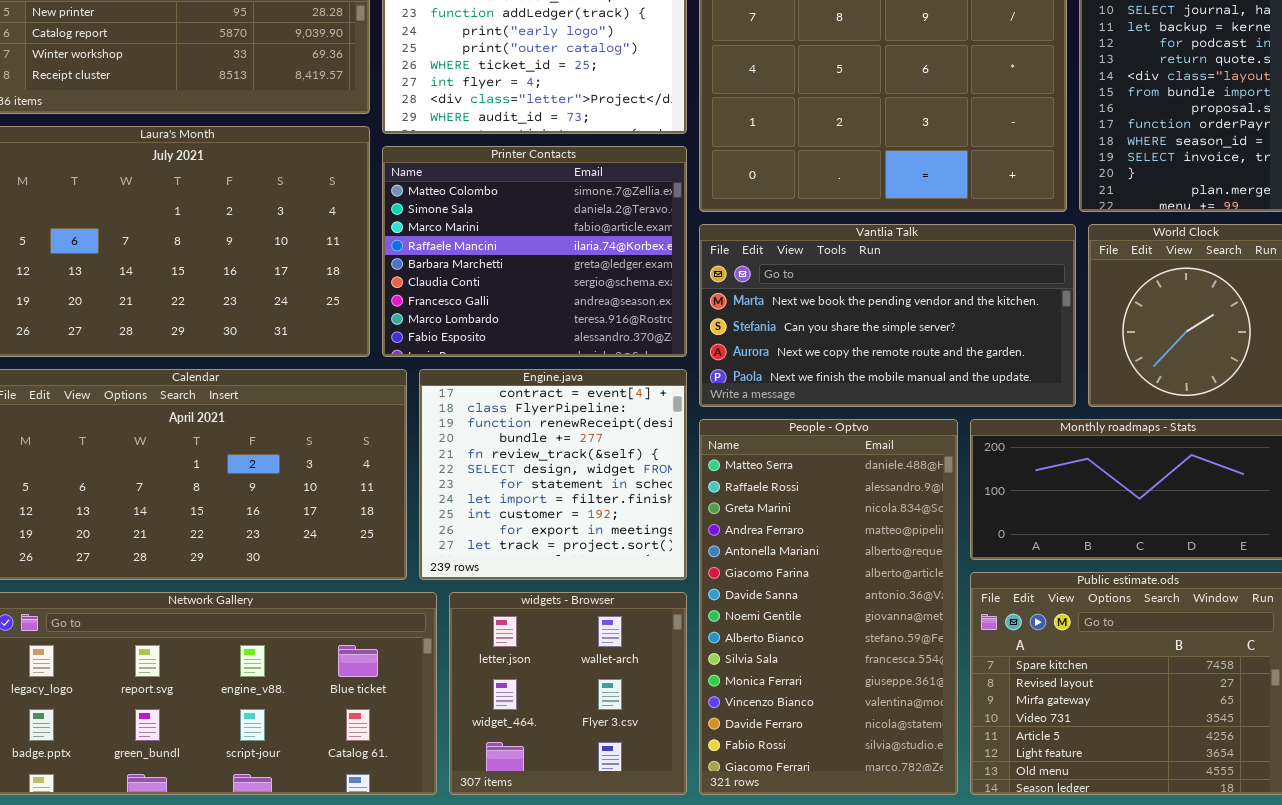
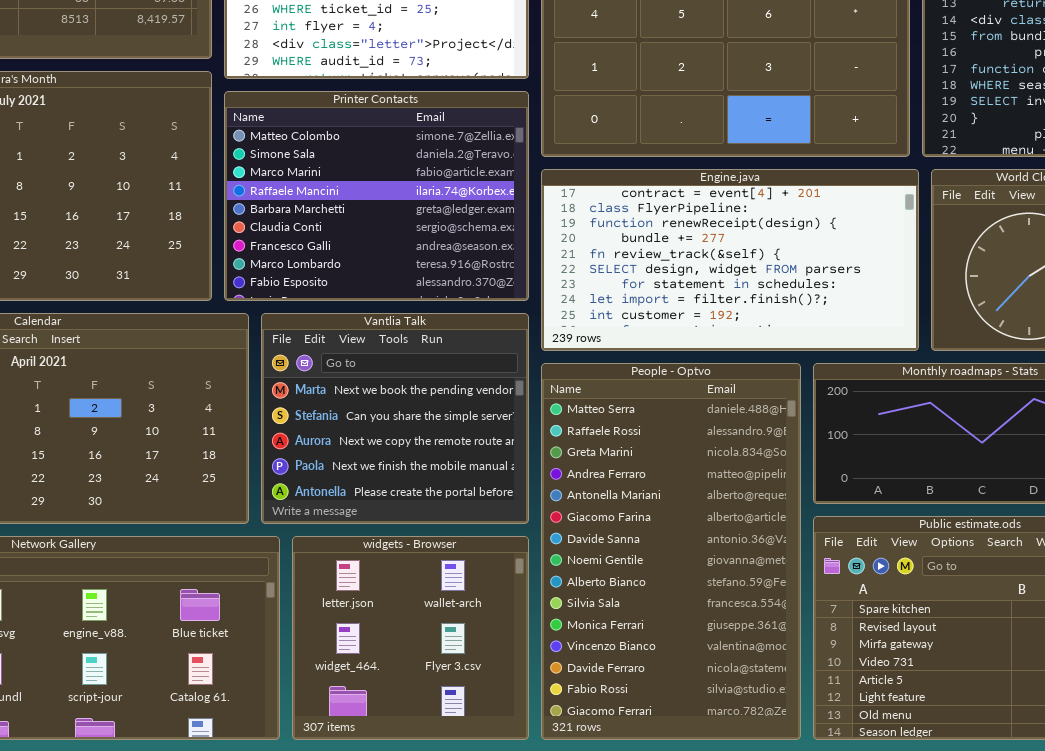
Vantlia Talk: [699,224,1076,407] -> [261,313,529,524], moved, resized
Engine.java: [419,369,687,580] -> [541,169,919,351], moved, resized

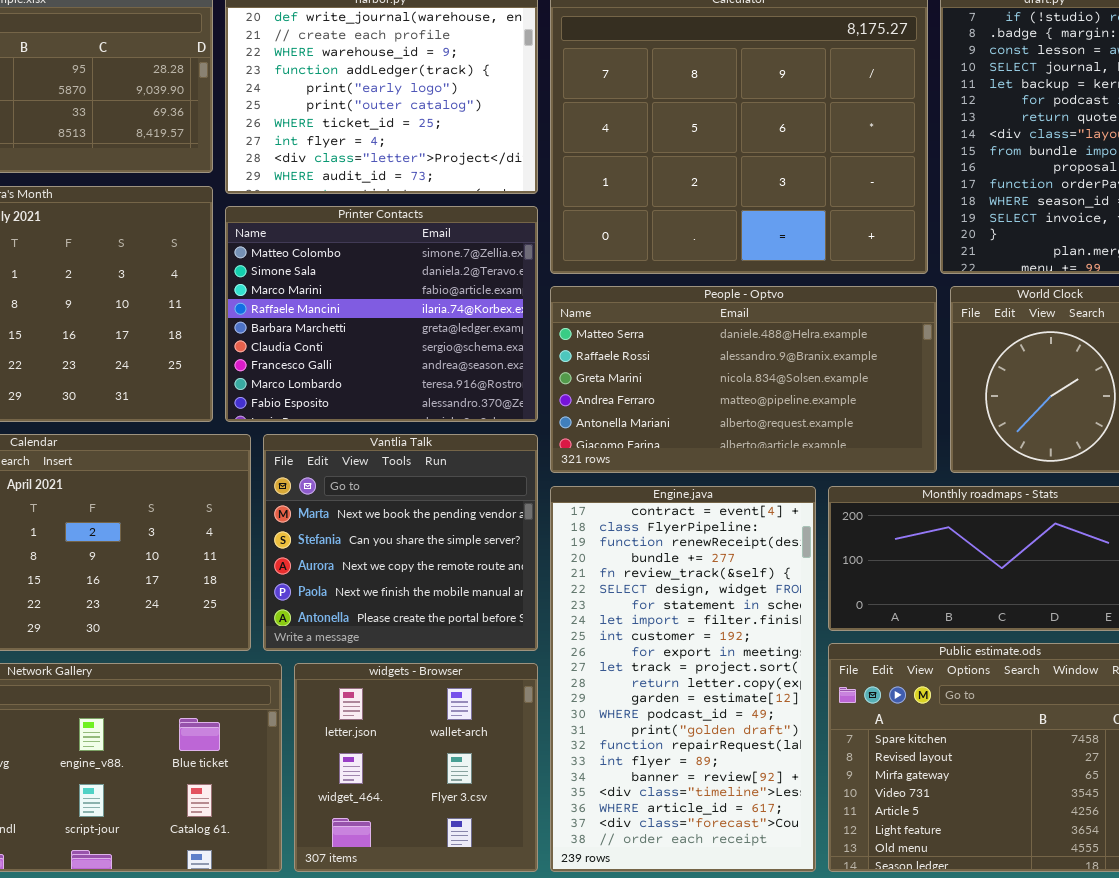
Engine.java: [541,169,919,351] -> [550,486,816,872], moved, resized
People - Optvo: [541,363,801,740] -> [550,286,937,473], moved, resized

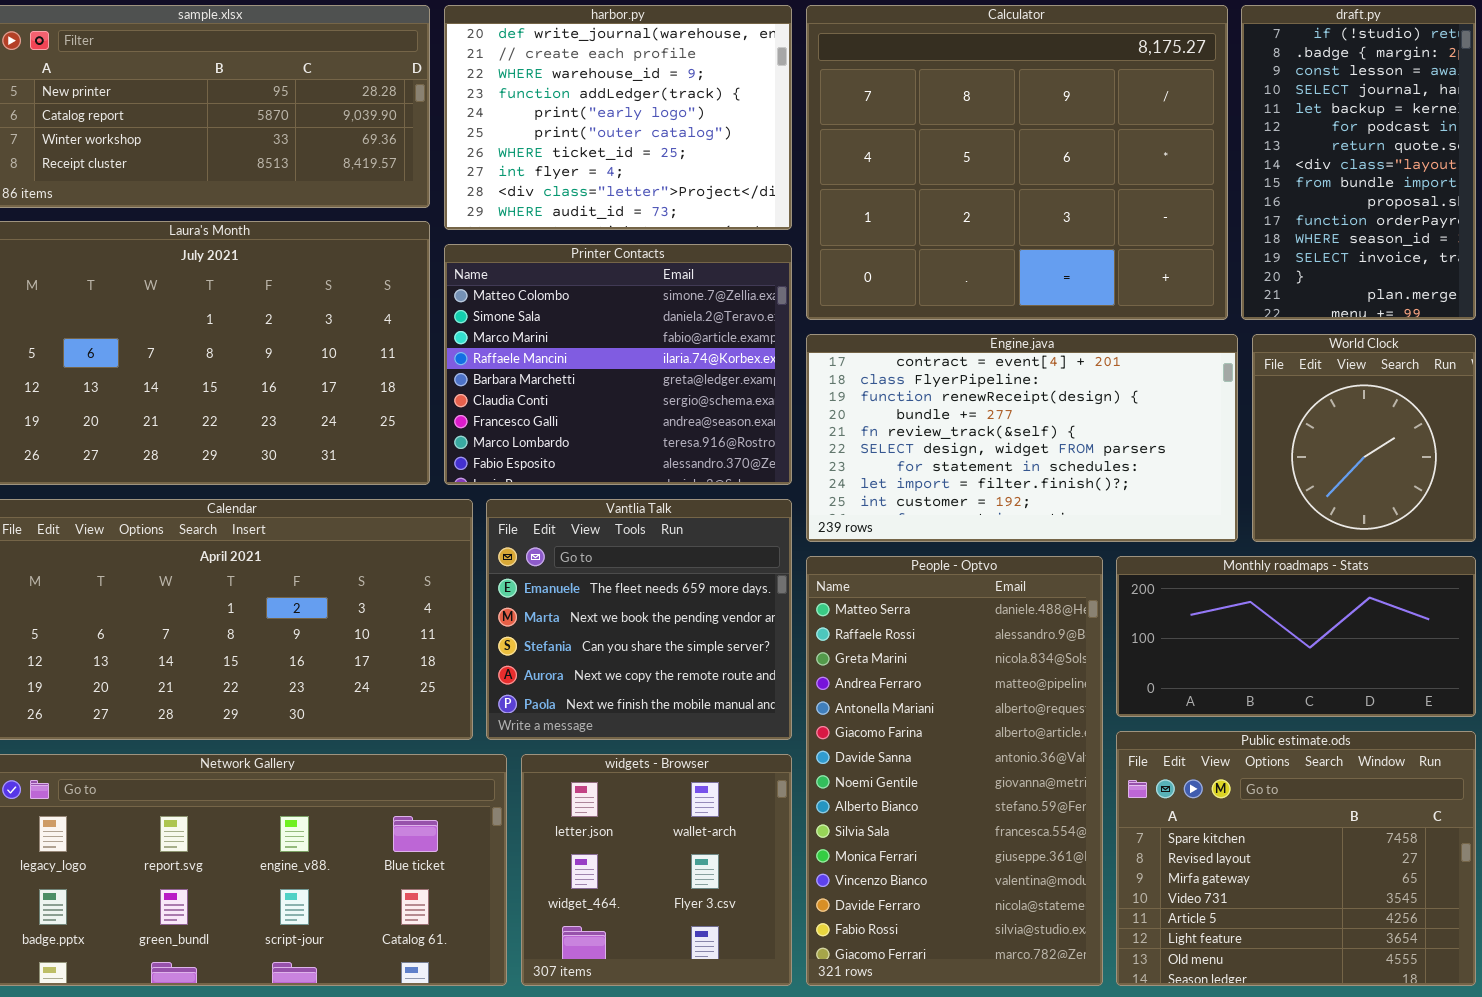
People - Optvo: [550,286,937,473] -> [806,556,1103,986], moved, resized
Vantlia Talk: [263,434,538,651] -> [486,499,792,740], scrolled up 1 row
Engine.java: [550,486,816,872] -> [806,334,1238,542], moved, resized

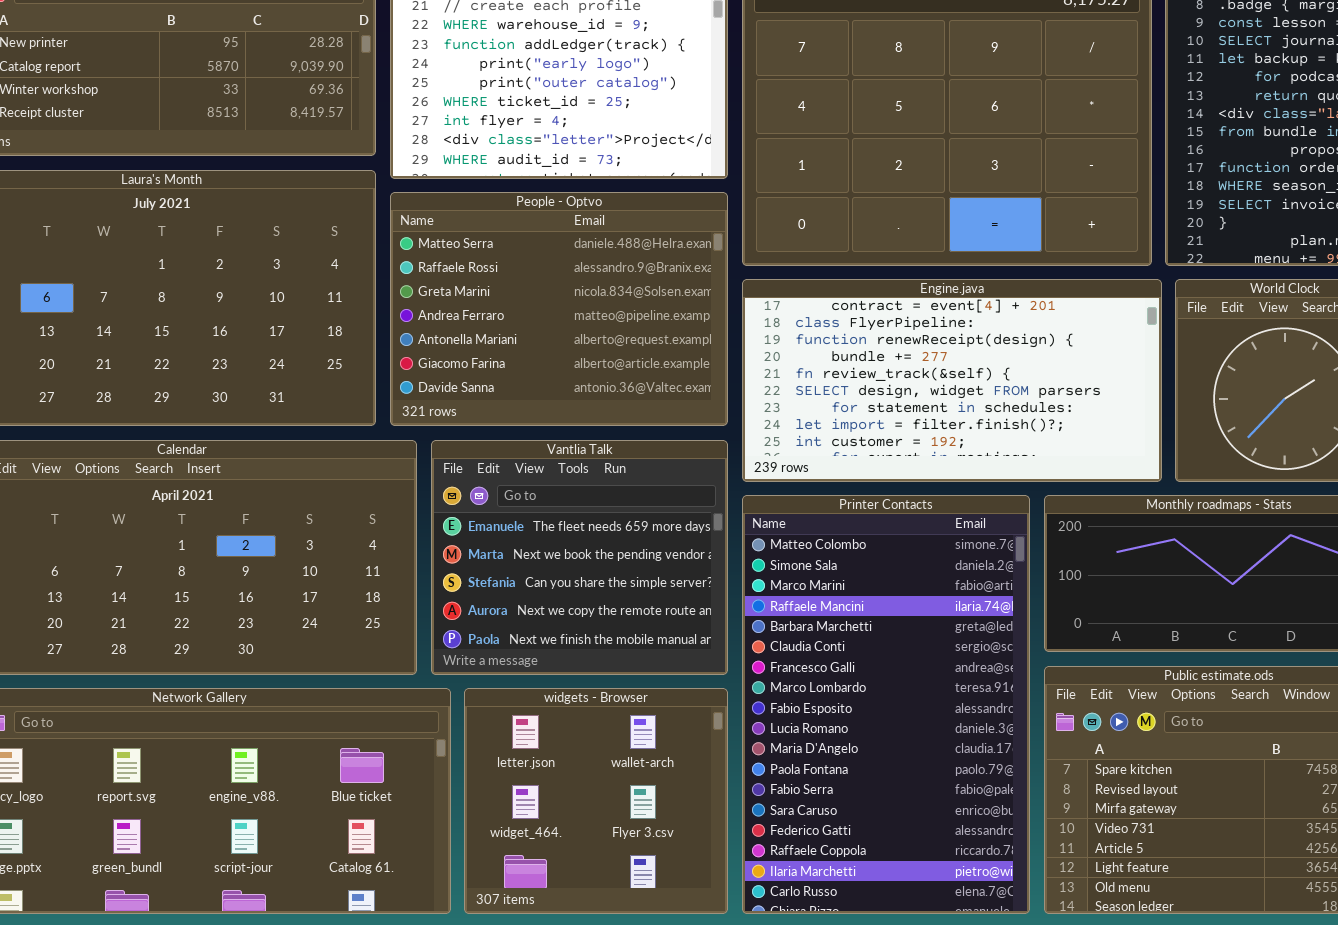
Printer Contacts: [444,244,792,485] -> [742,495,1030,914], moved, resized
People - Optvo: [806,556,1103,986] -> [390,192,728,426], moved, resized

